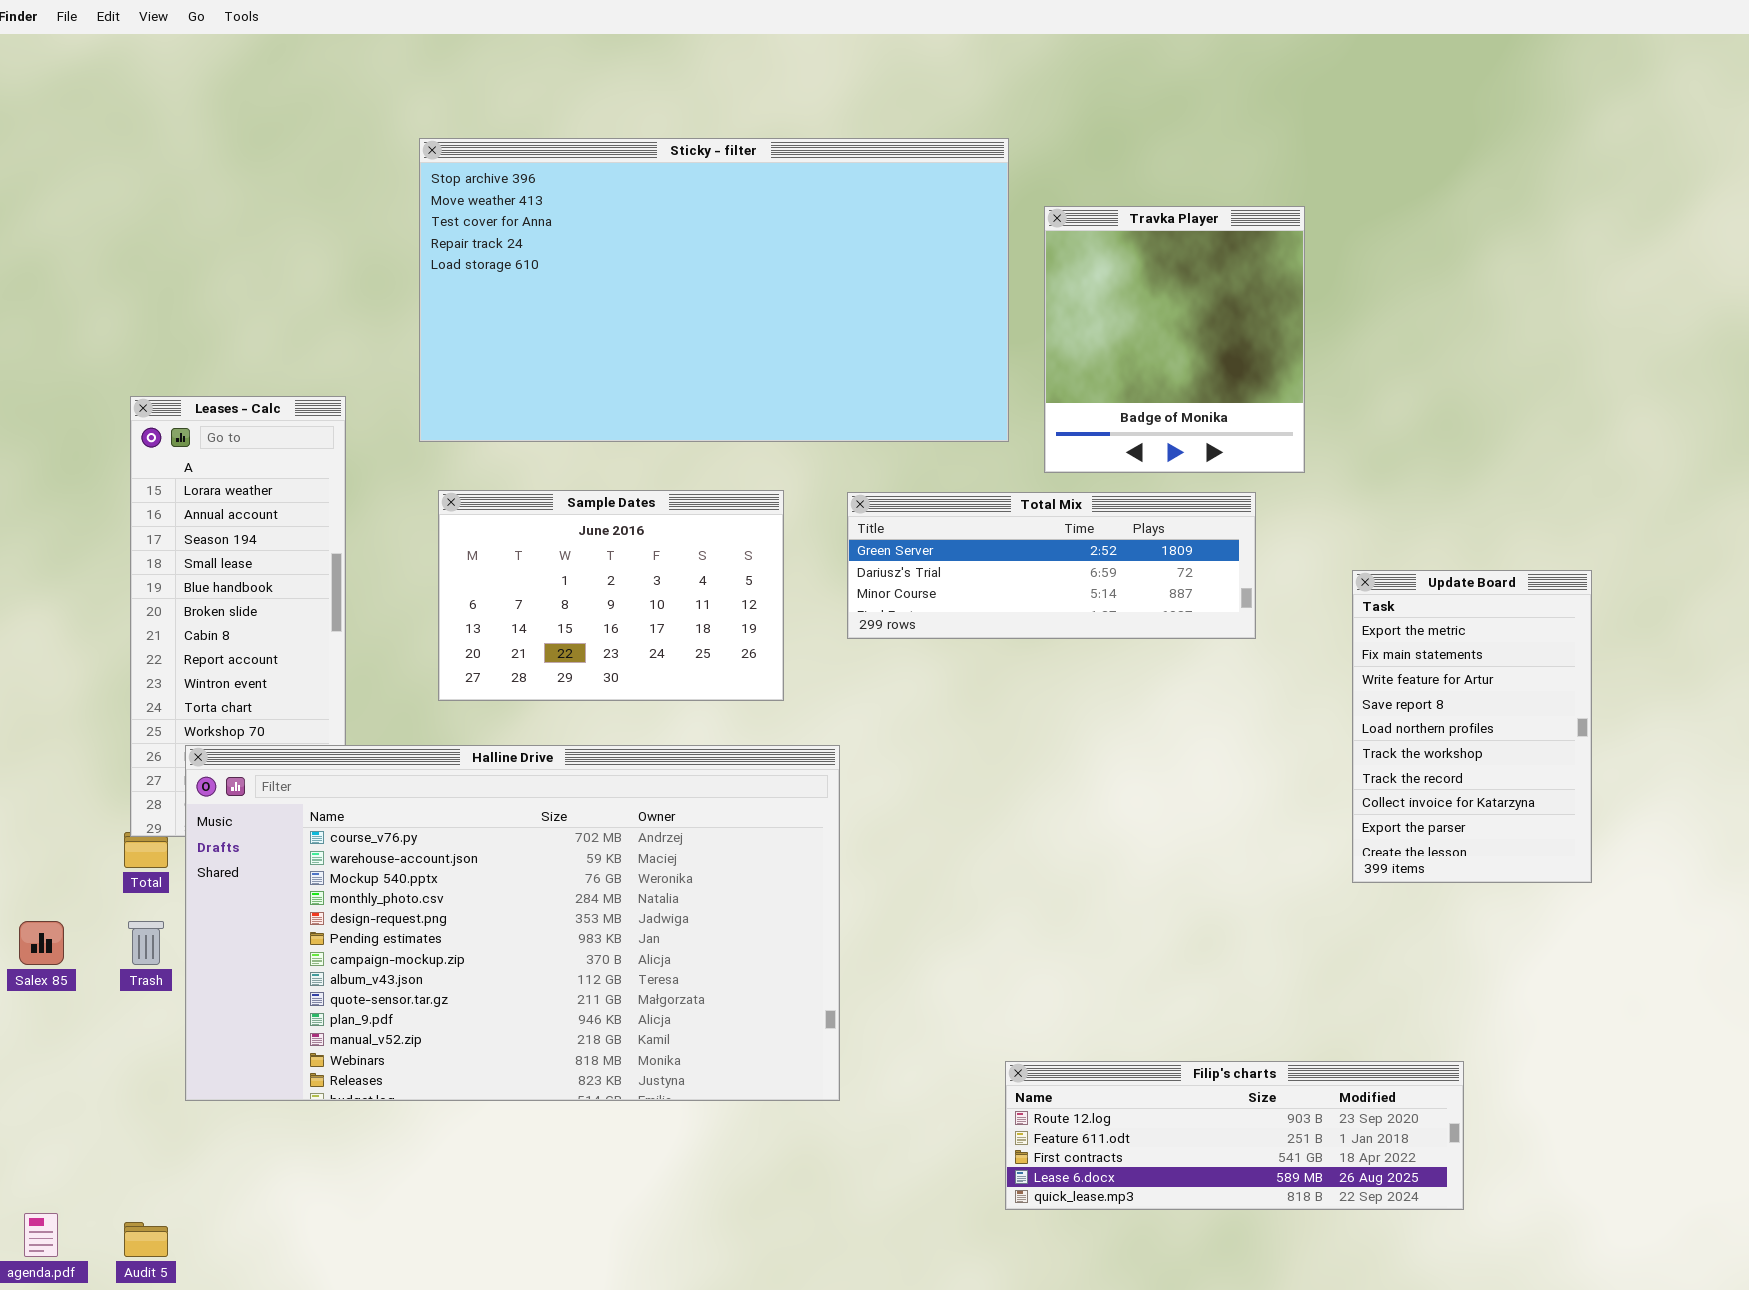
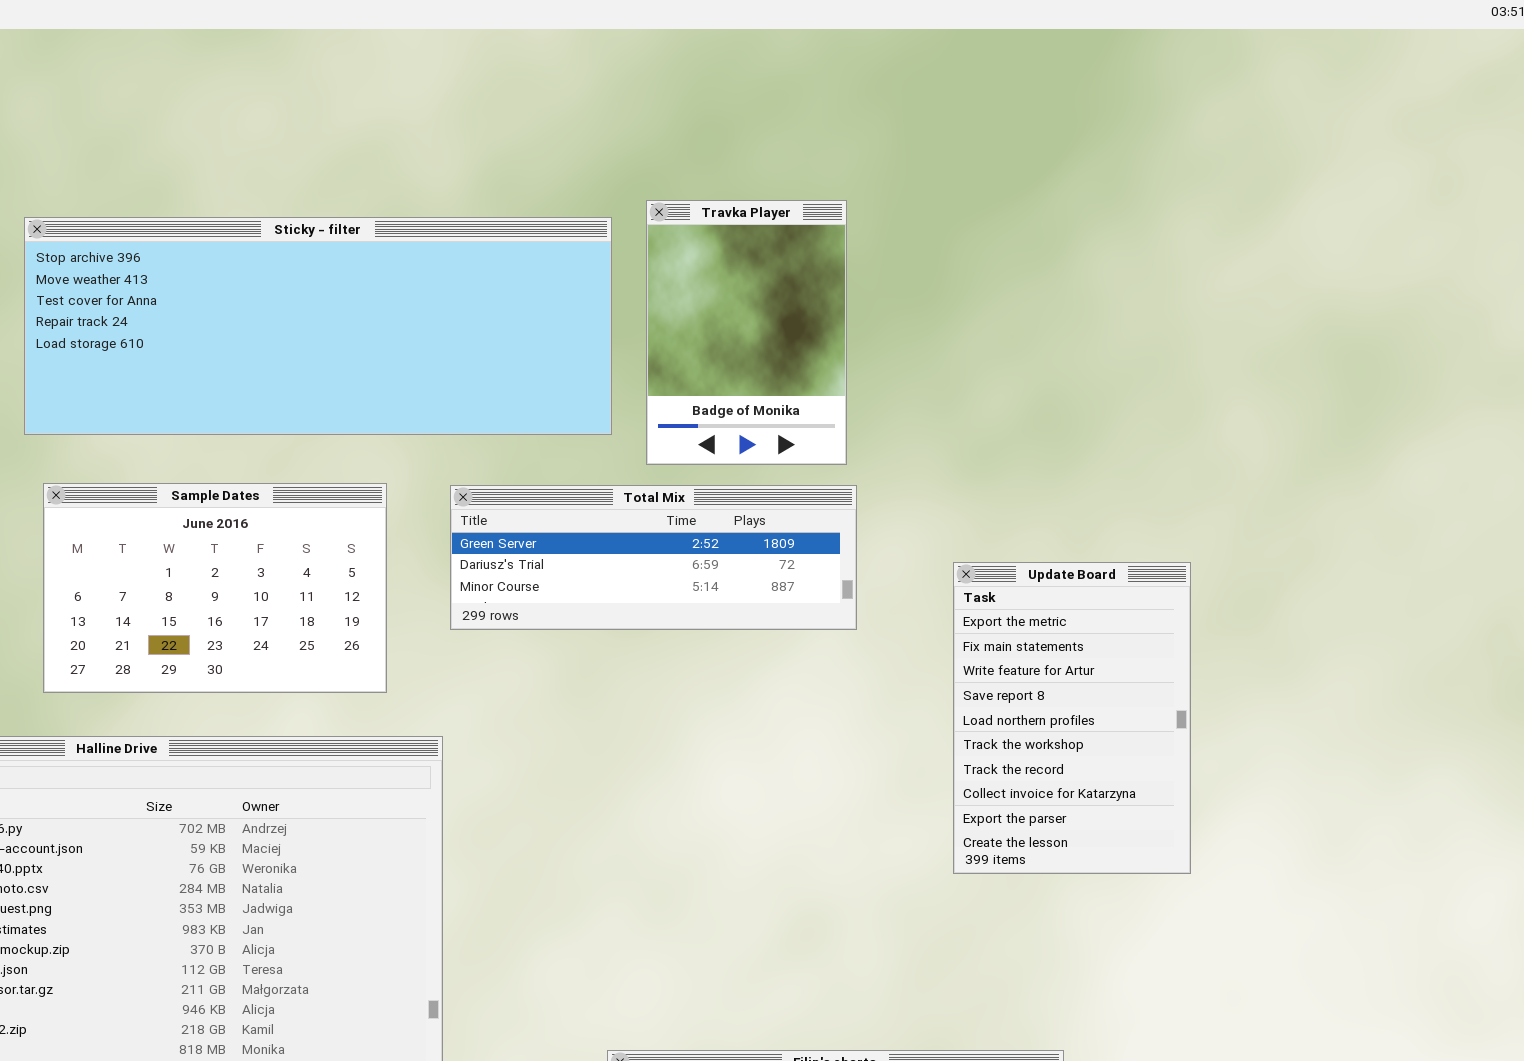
Sticky - filter: [419,138,1009,442] -> [24,217,612,435], resized
Travka Player: [1044,206,1305,473] -> [646,200,847,465], resized

